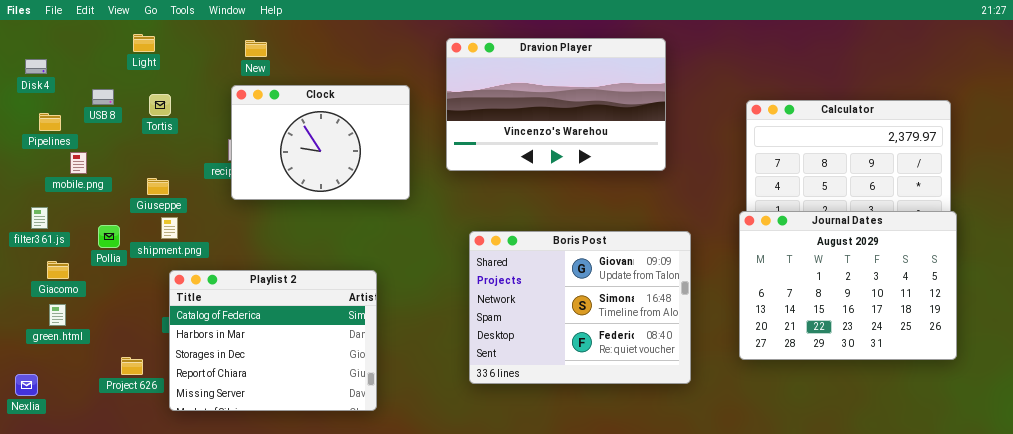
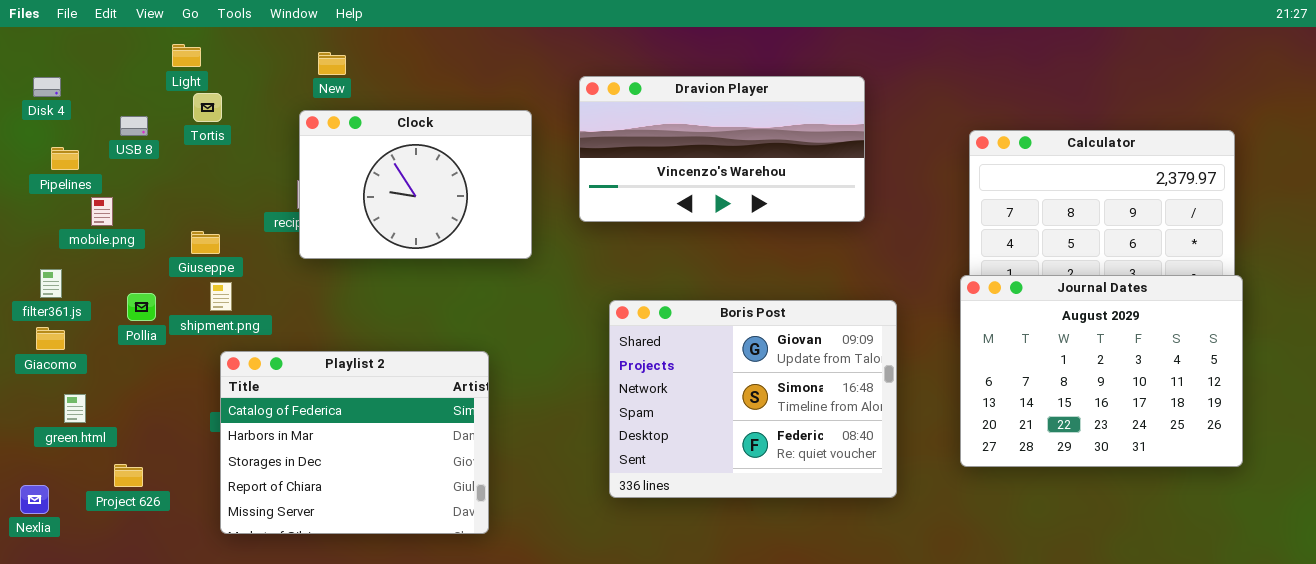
Dravion Player: [446,38,666,171] -> [579,76,865,222], resized
Tortis: [149,94,171,116] -> [193,93,222,122], moved
Giacomo: [47,261,69,279] -> [36,327,65,350], moved
Project 626: [121,357,143,375] -> [114,464,143,487], moved

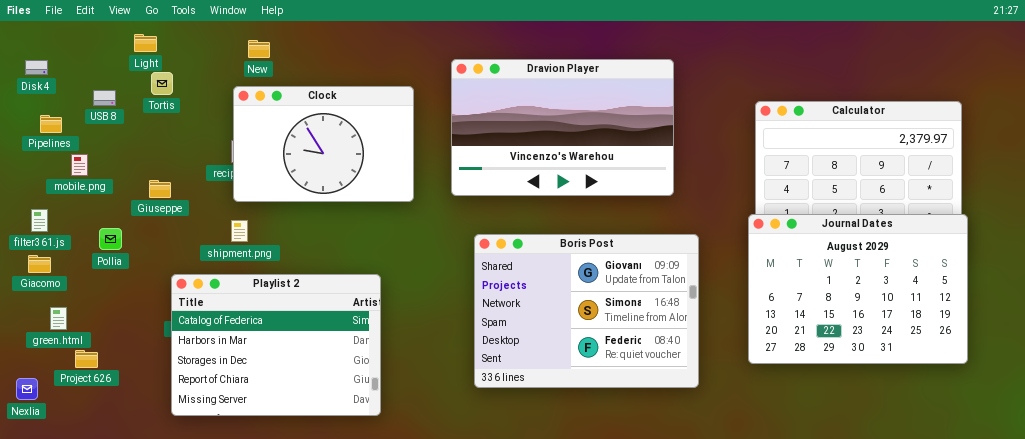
Dravion Player: [579,76,865,222] -> [451,59,674,196], resized
shipment.png: [210,282,232,311] -> [231,220,248,242], moved
Project 626: [114,464,143,487] -> [75,350,98,368], moved

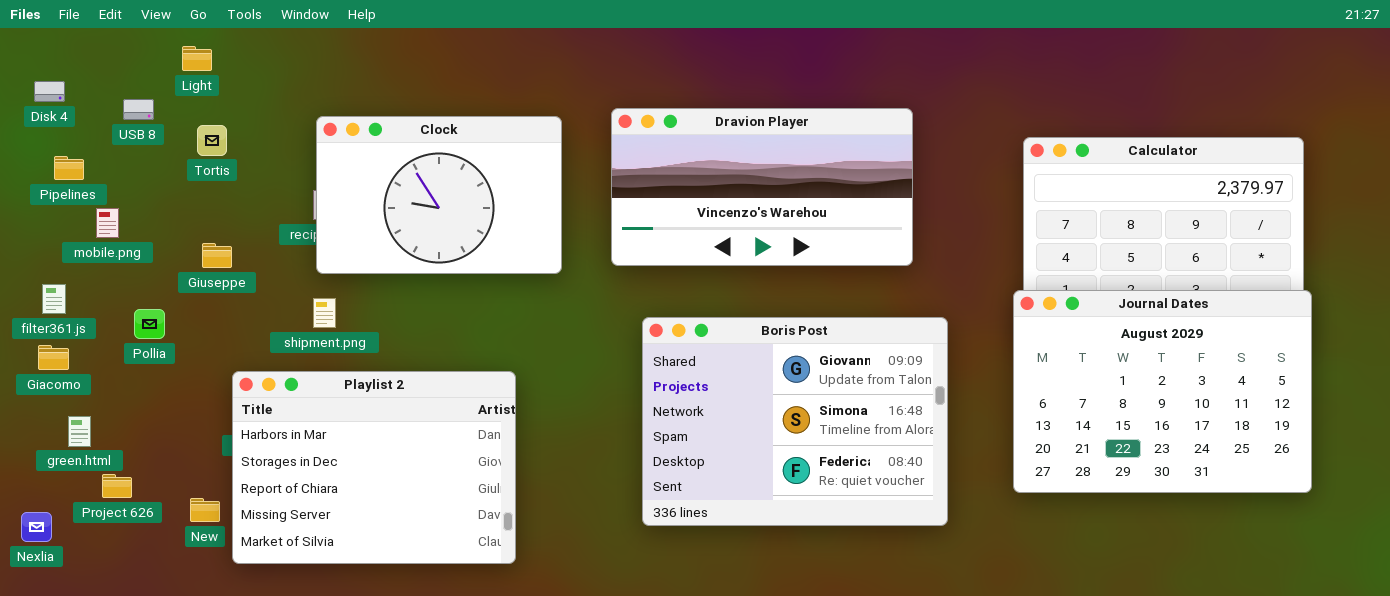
New: [248,40,270,58] -> [190,498,220,522], moved
Dravion Player: [451,59,674,196] -> [611,108,913,266], resized
Tortis: [151,72,173,95] -> [197,125,227,156], moved
USB 8: [93,90,116,106] -> [123,99,154,120], moved
Playlist 2: [171,274,381,416] -> [232,371,516,564], scrolled down 1 row

